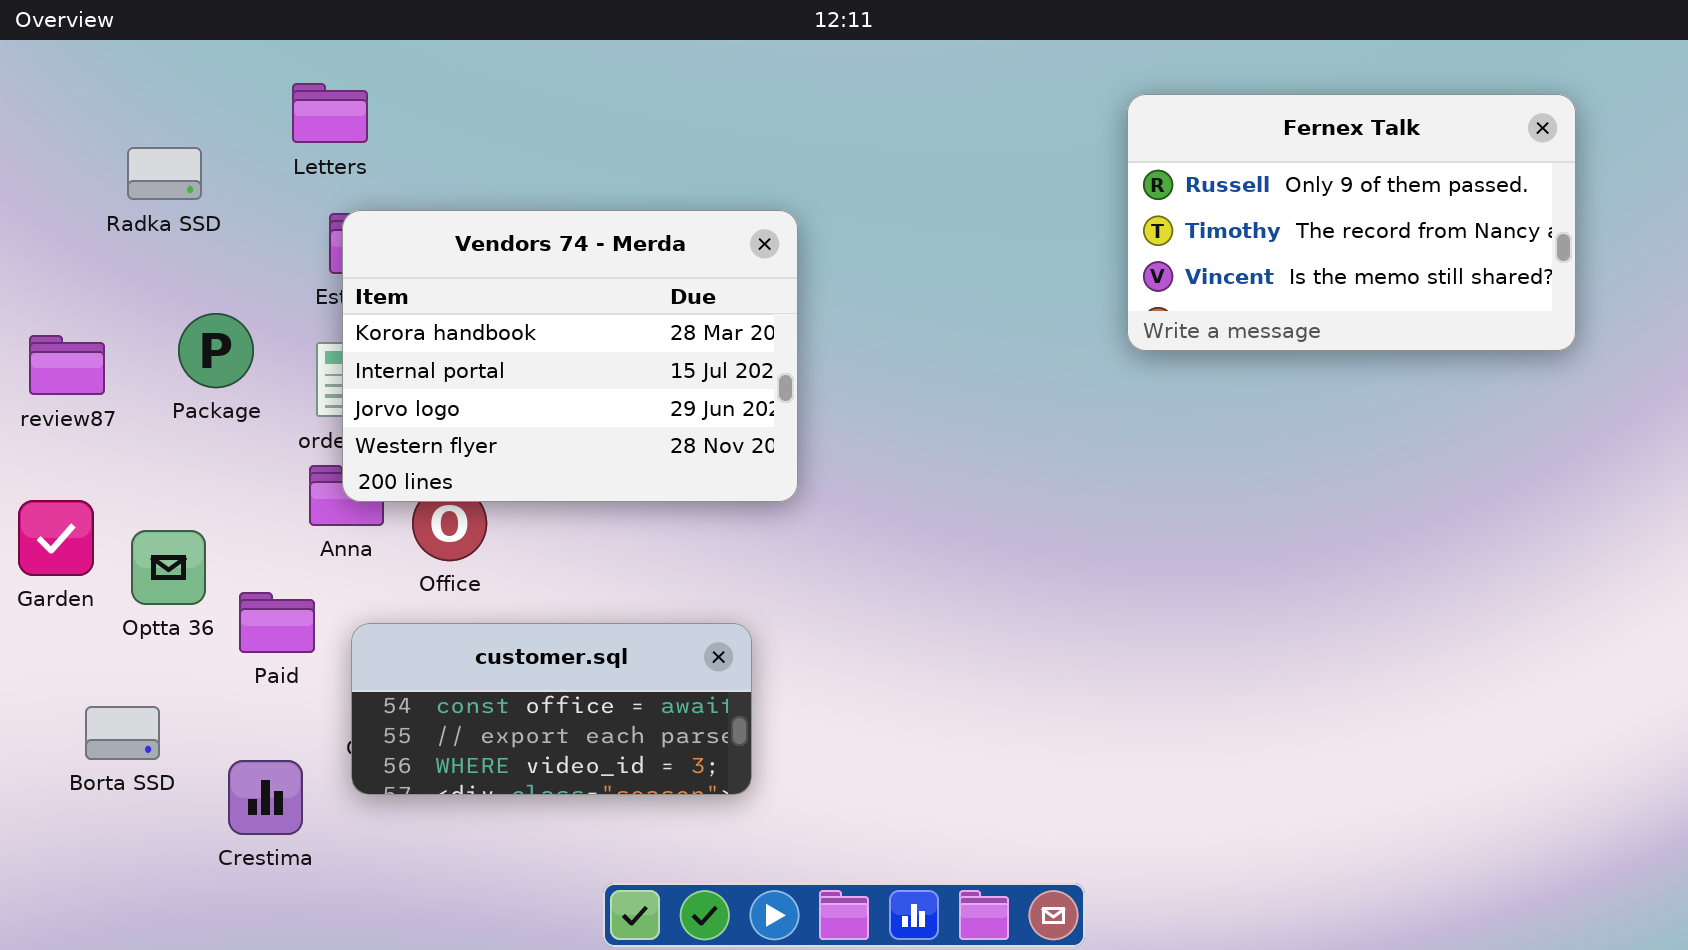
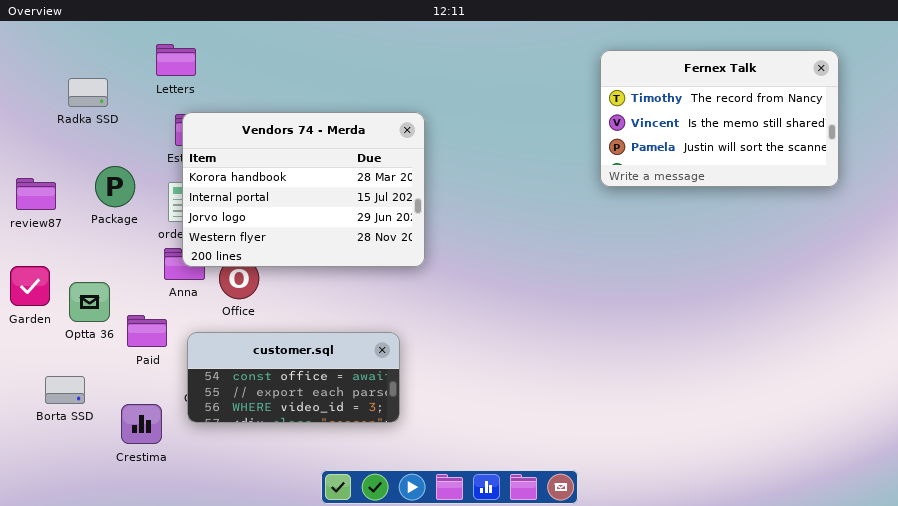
Fernex Talk: [1127,94,1576,351] -> [600,50,839,187], scrolled down 1 row

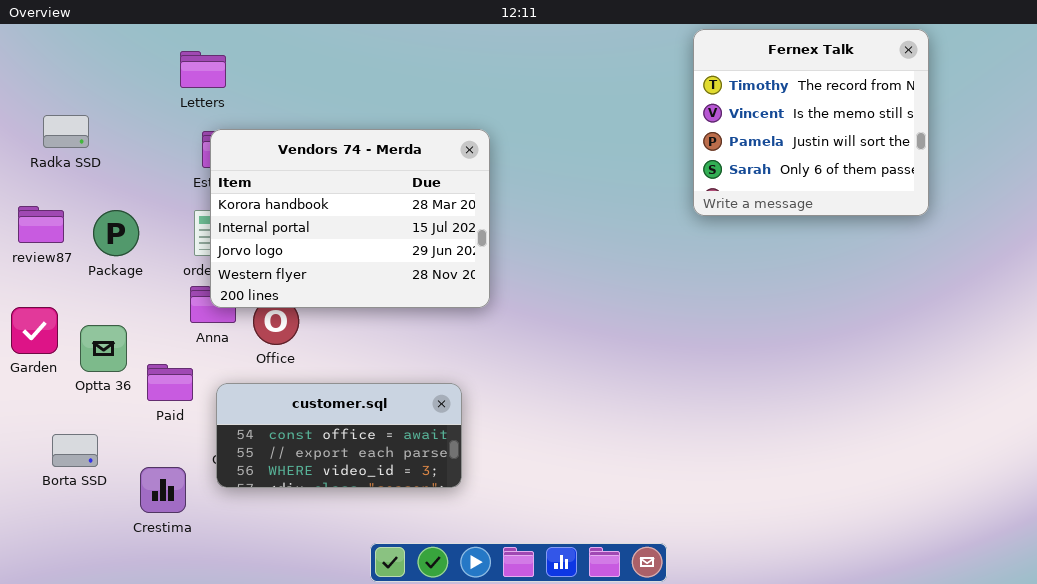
Fernex Talk: [600,50,839,187] -> [693,29,929,216], resized
Radka SSD: [68,78,108,107] -> [43,115,89,148], moved
Package: [95,166,135,207] -> [93,210,139,256], moved

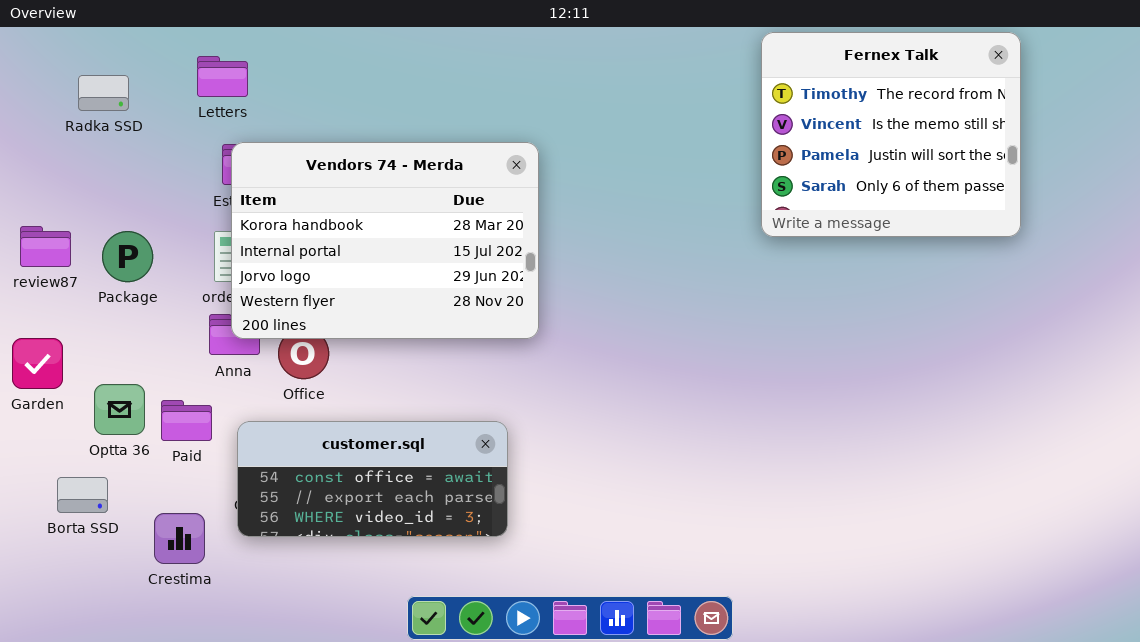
Radka SSD: [43,115,89,148] -> [78,75,129,111], moved
Optta 36: [80,325,127,372] -> [94,384,145,435], moved

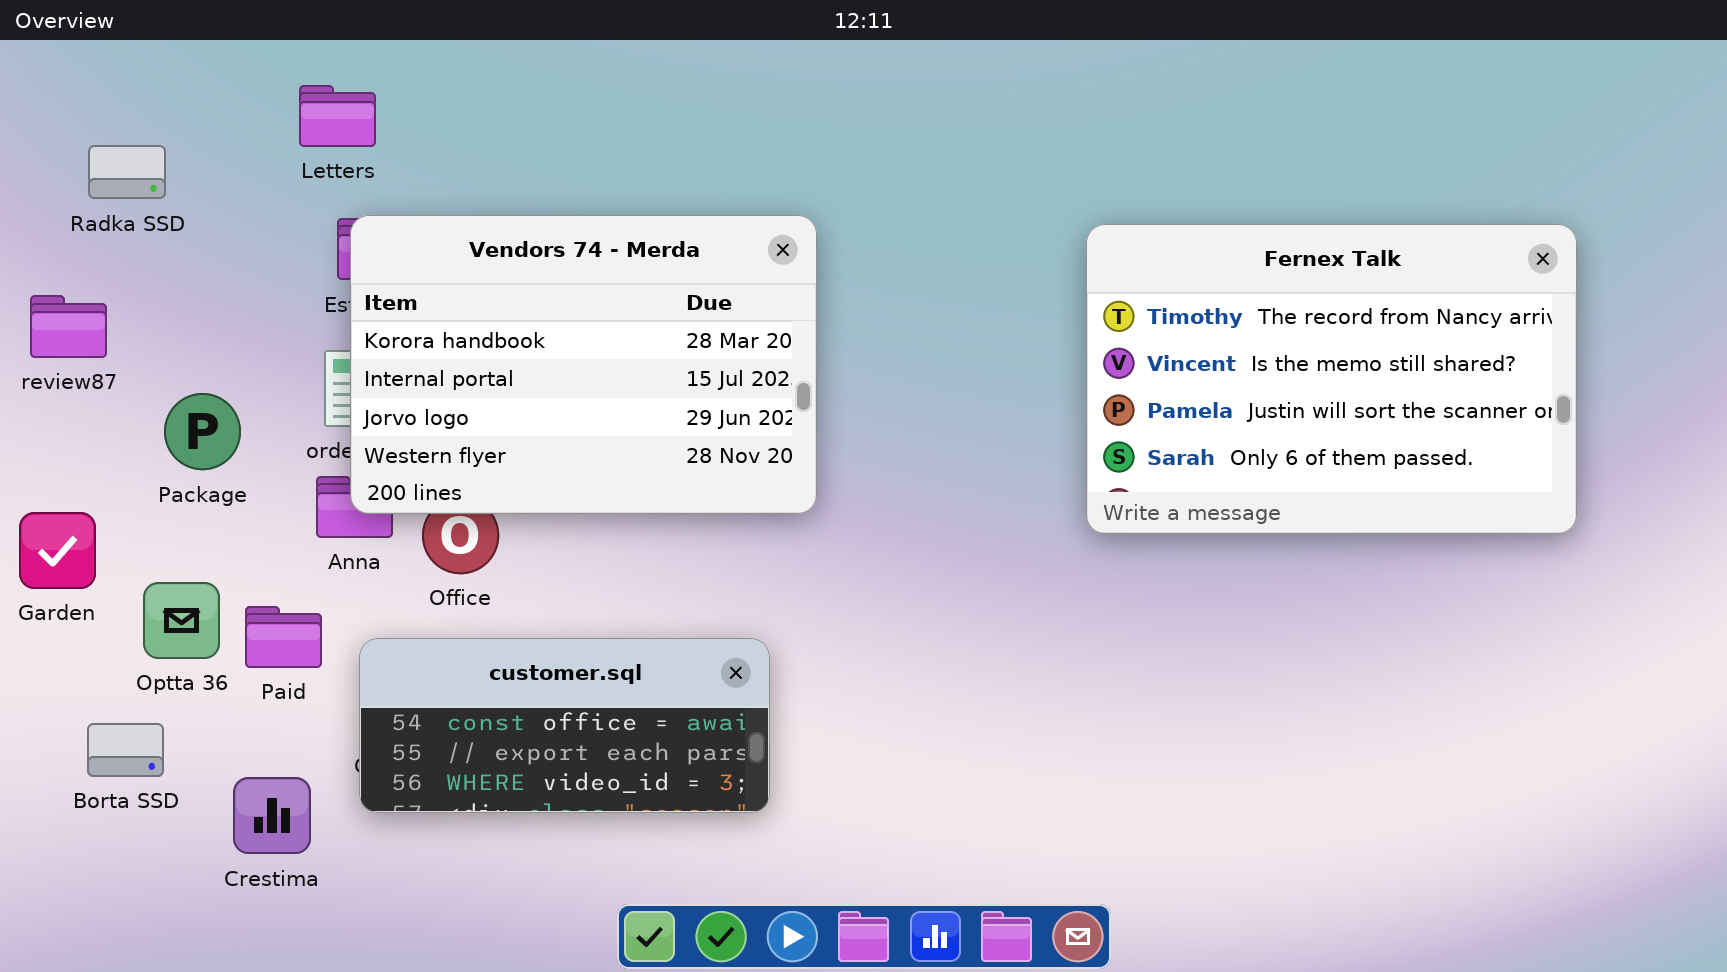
Fernex Talk: [761,32,1021,237] -> [1086,224,1577,534], moved, resized
Radka SSD: [78,75,129,111] -> [88,145,166,199], moved
review87: [20,226,71,267] -> [30,295,107,358], moved
Package: [102,231,153,282] -> [164,393,241,470], moved

